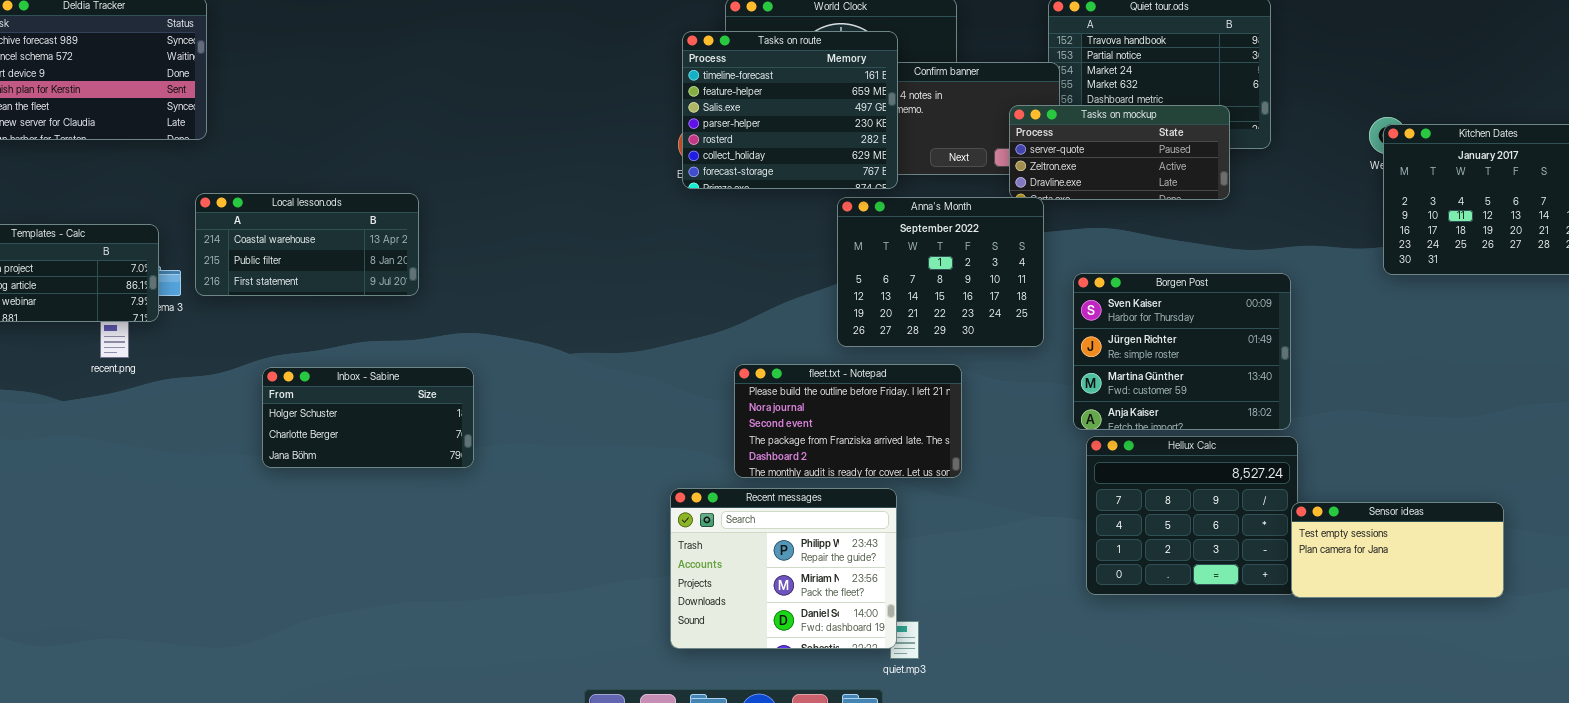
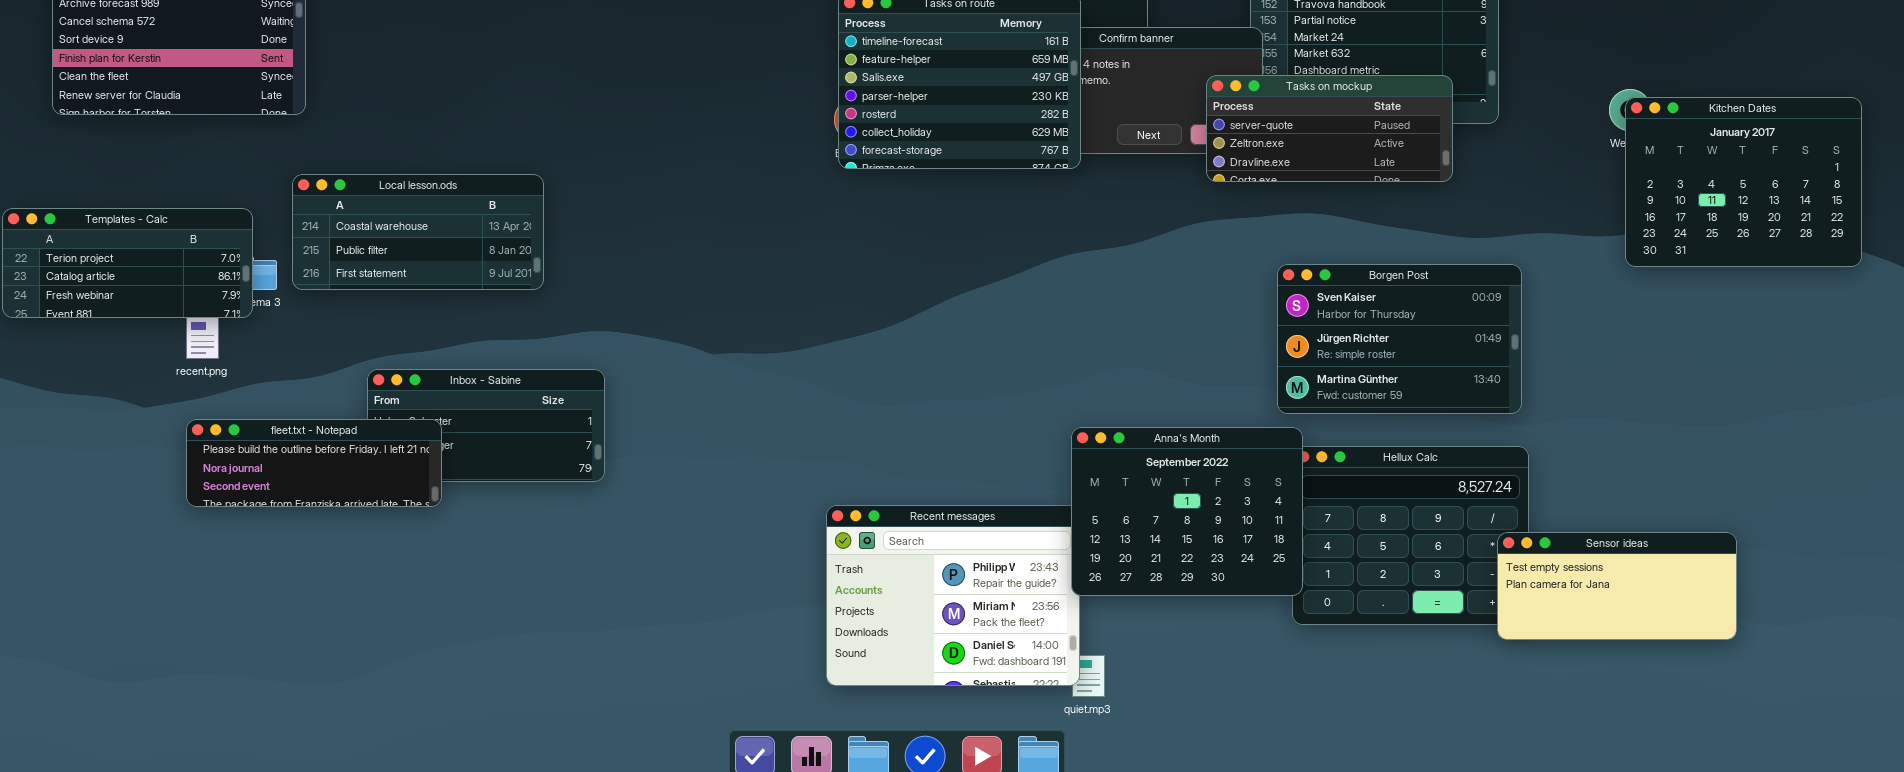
Anna's Month: [837,197,1044,347] -> [1071,427,1303,596], moved
Borgen Post: [1073,273,1291,430] -> [1277,264,1522,414], resized
fleet.txt - Notepad: [734,364,962,478] -> [186,419,442,507], moved, resized
Sensor ideas: [1291,502,1504,598] -> [1497,532,1737,640], moved

